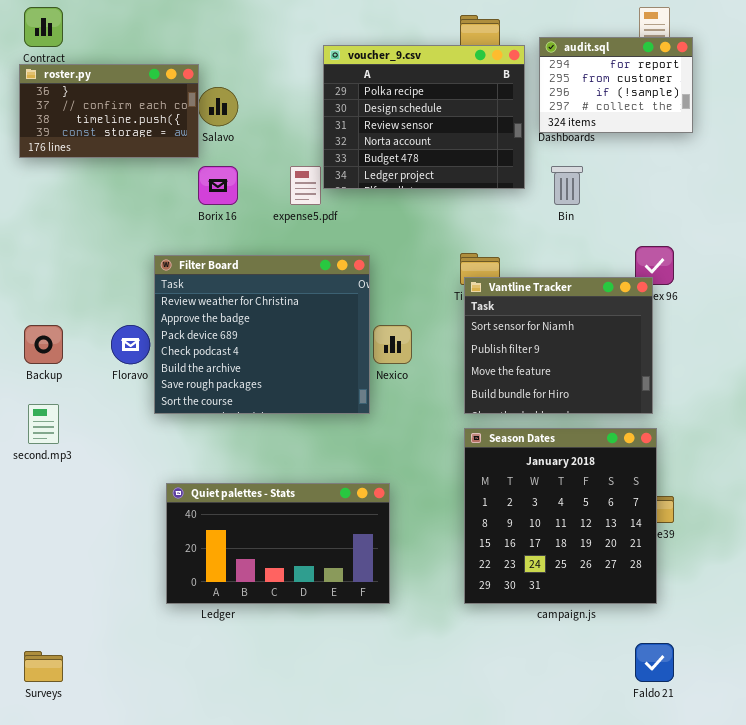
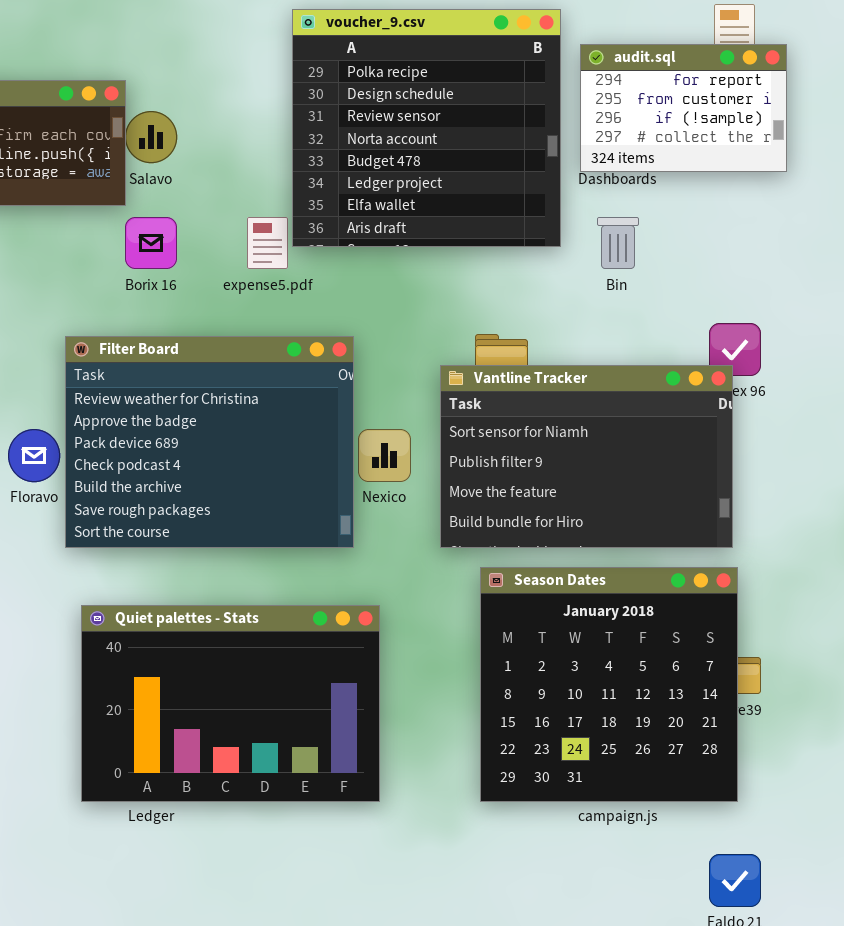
voucher_9.csv: [323,45,525,189] -> [292,9,561,247], resized
Vantline Tracker: [464,277,653,414] -> [440,365,733,548], resized
Quiet palettes - Stats: [166,483,390,604] -> [81,605,380,802], resized

